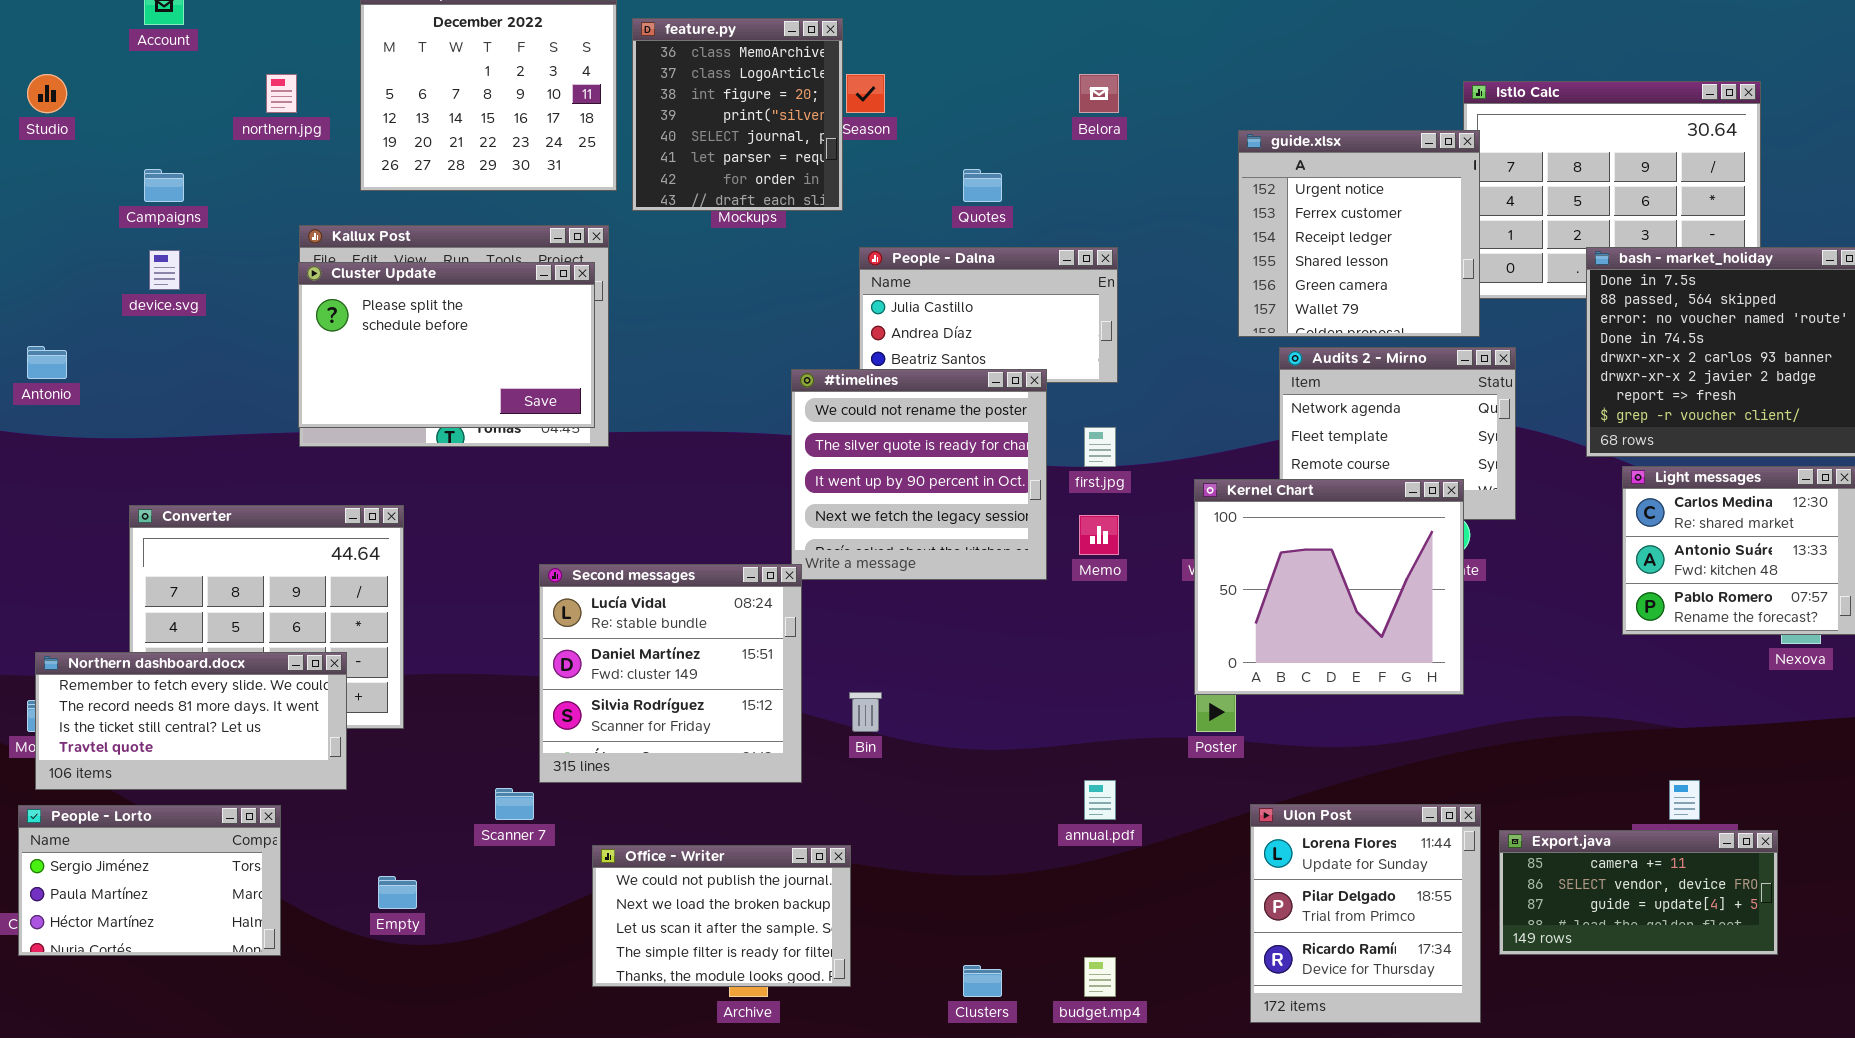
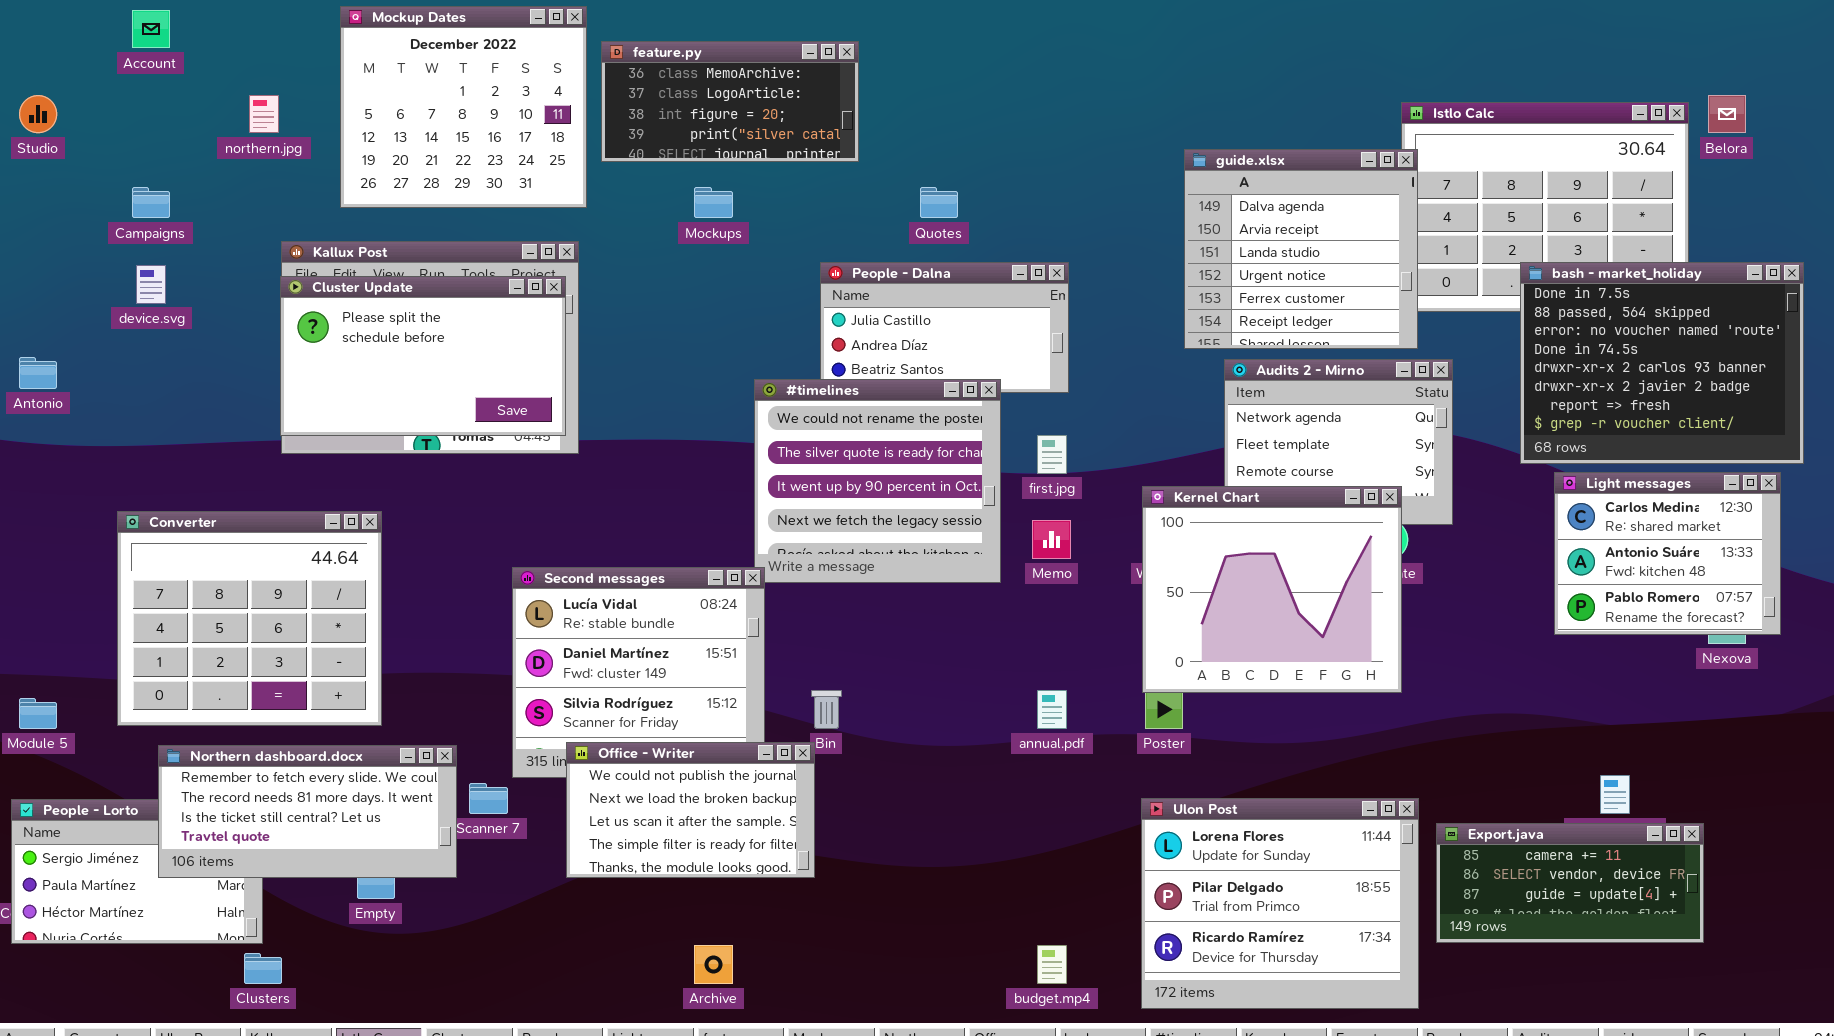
feature.py: [632,18,843,211] -> [601,41,859,162], resized
Belora: [1079,74,1119,113] -> [1708,95,1746,133], moved
guide.xlsx: [1238,130,1480,337] -> [1184,149,1418,349], scrolled up 3 rows
Northern dashboard.docx: [35,652,347,790] -> [158,745,457,878], moved
annual.pdf: [1084,780,1116,820] -> [1037,690,1067,729], moved
Ulon Post: [1250,804,1481,1023] -> [1141,798,1419,1009], resized
Office - Writer: [592,845,851,987] -> [566,742,815,878], moved
Clusters: [963,965,1002,997] -> [244,953,282,984], moved

